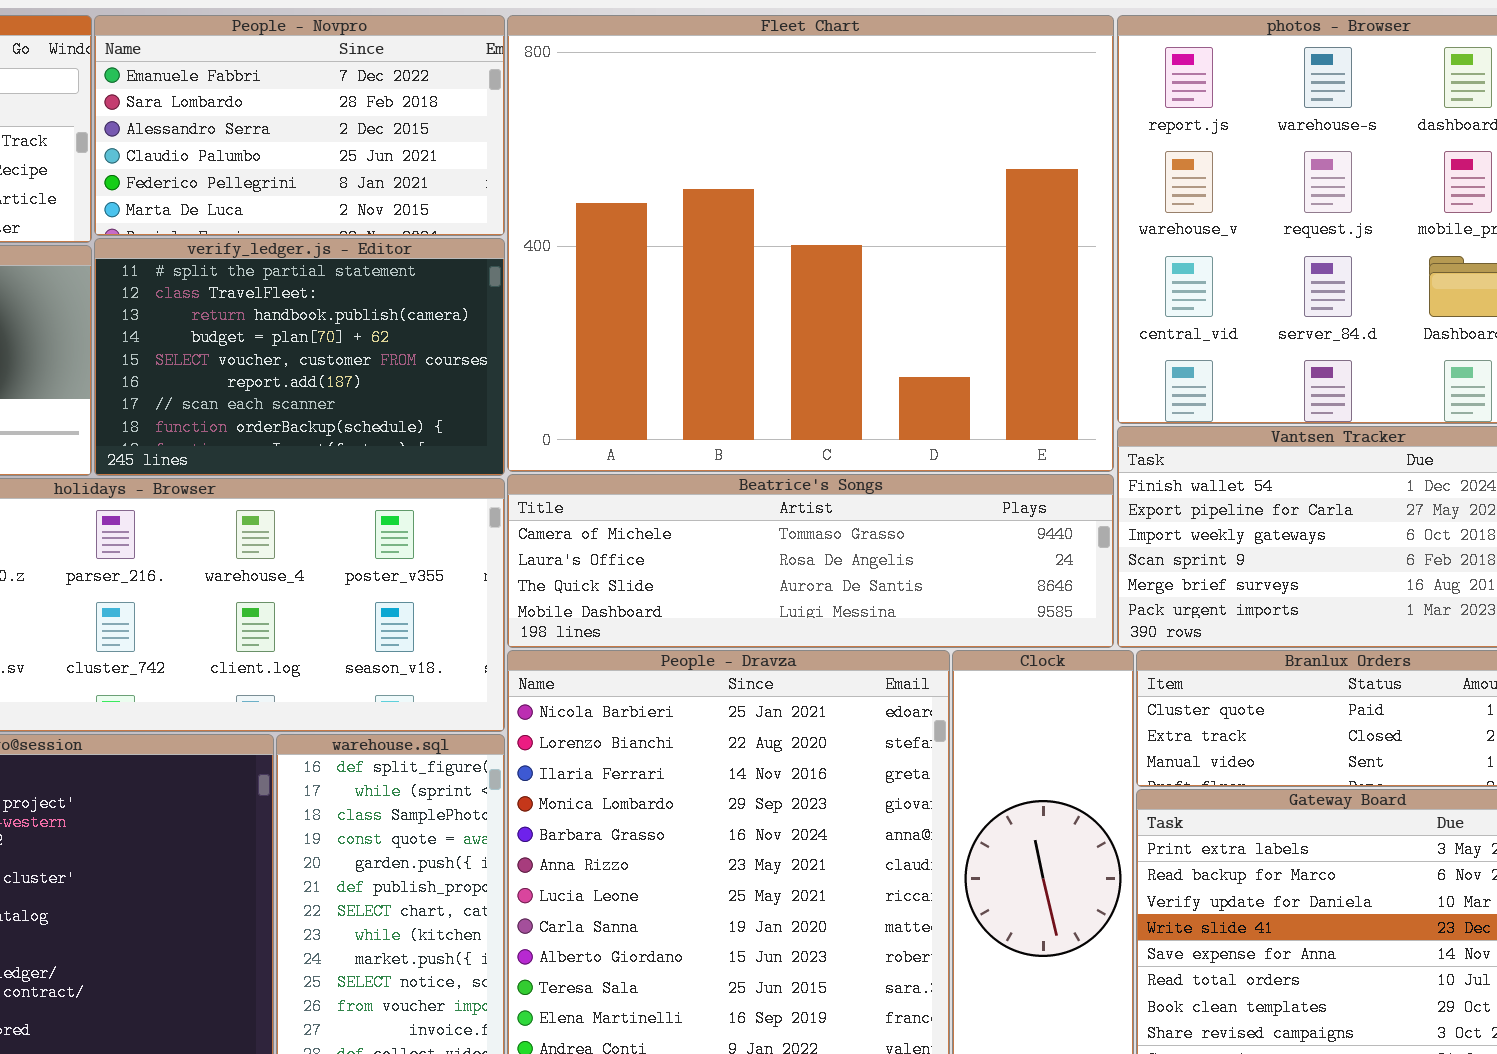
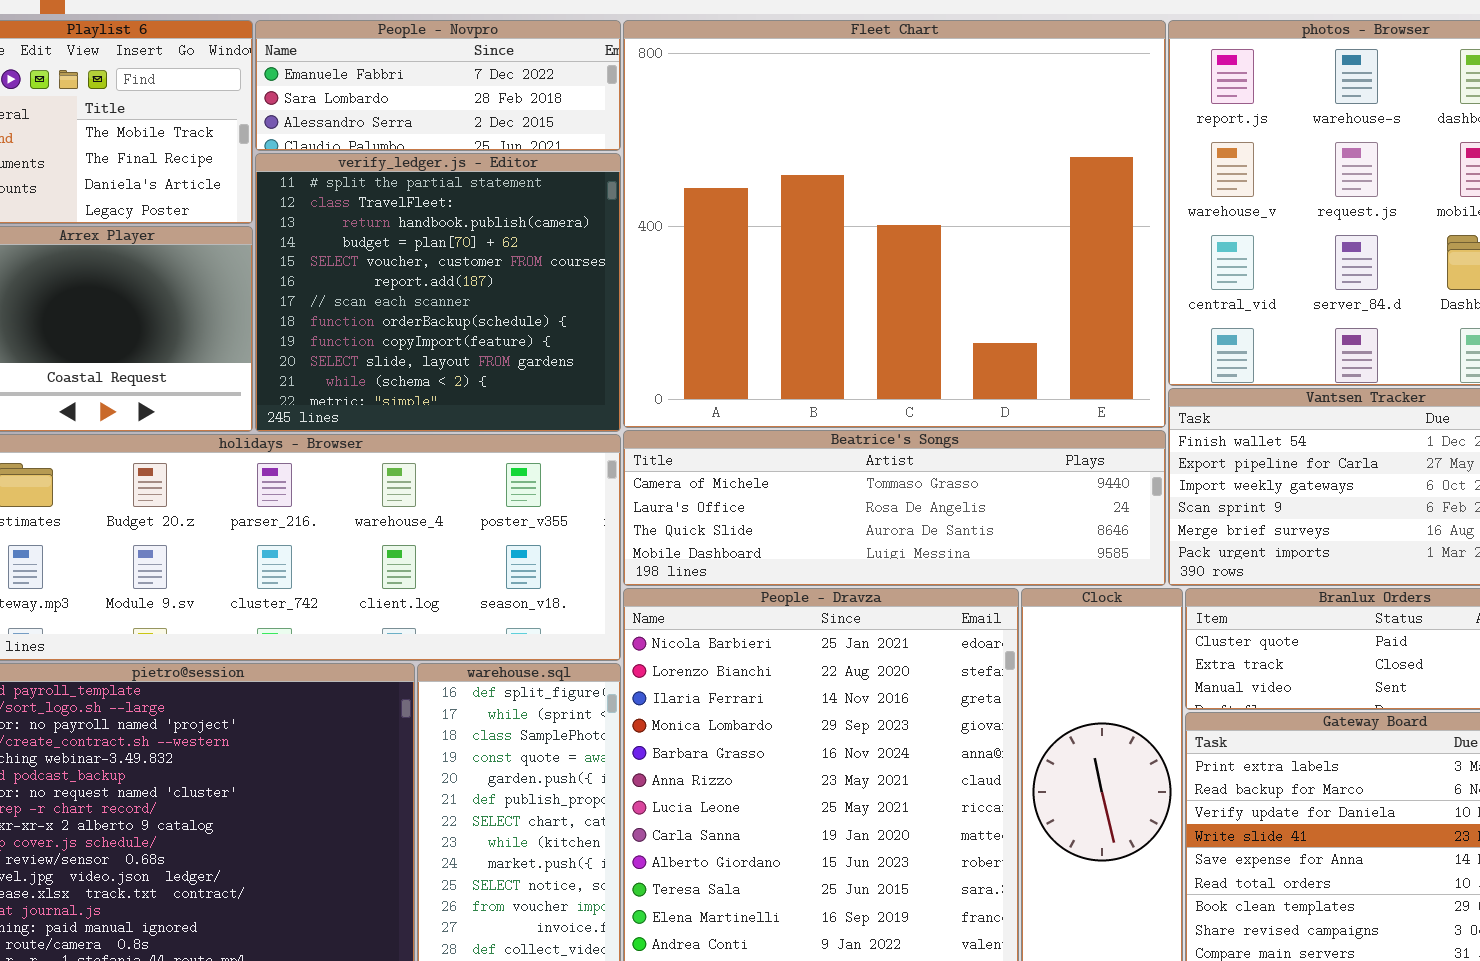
People - Novpro: [94,15,505,236] -> [255,20,621,151], resized
verify_ledger.js - Editor: [94,238,505,476] -> [255,153,621,432], resized

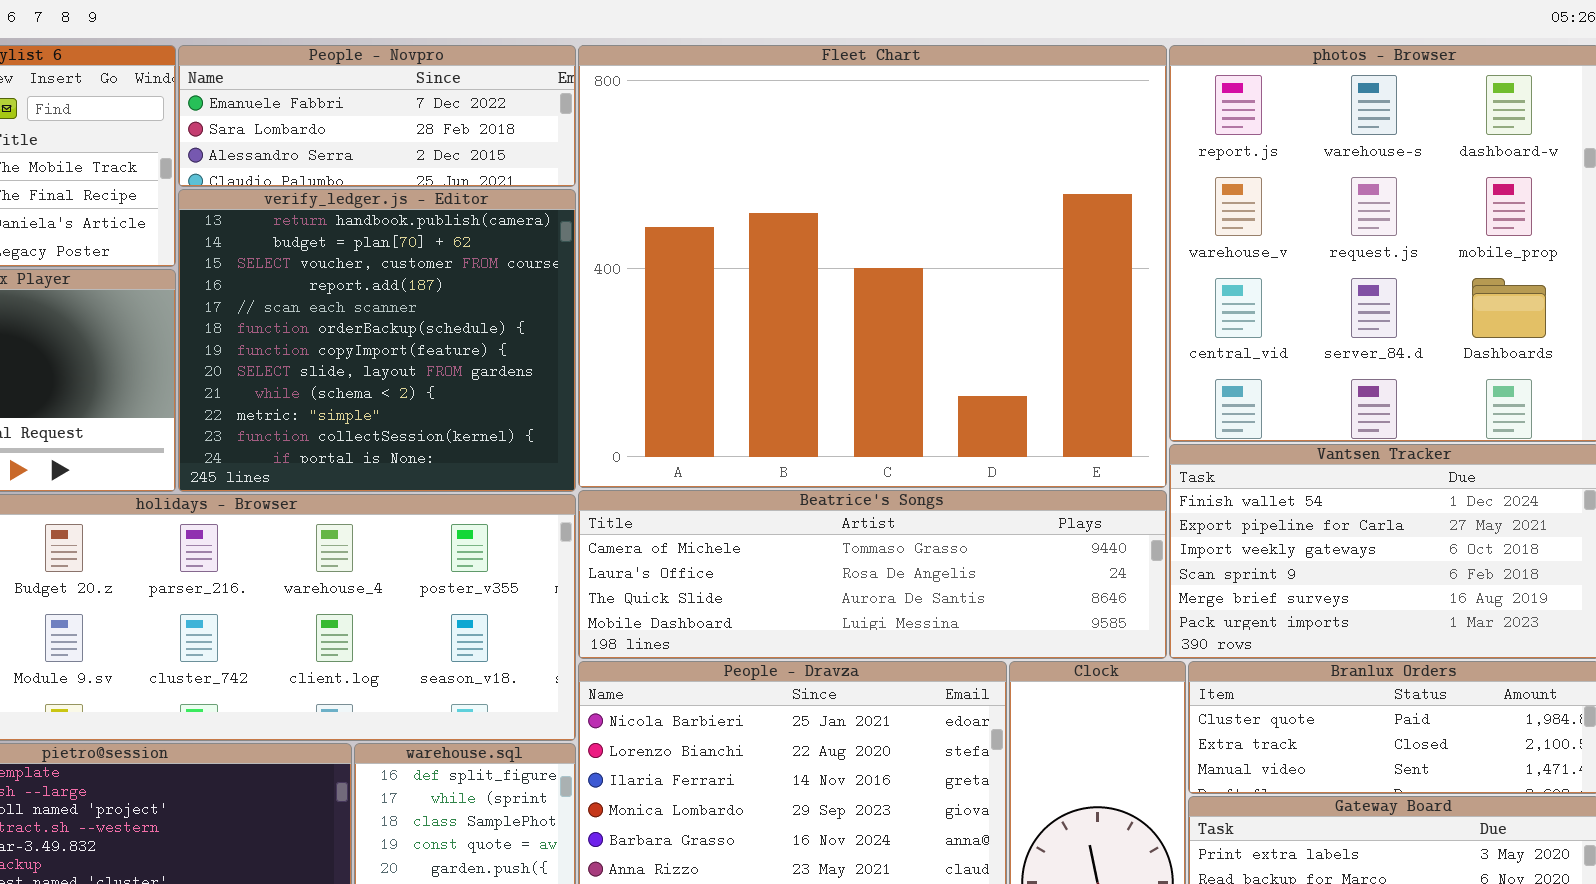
verify_ledger.js - Editor: [255,153,621,432] -> [178,189,576,492], scrolled down 2 rows

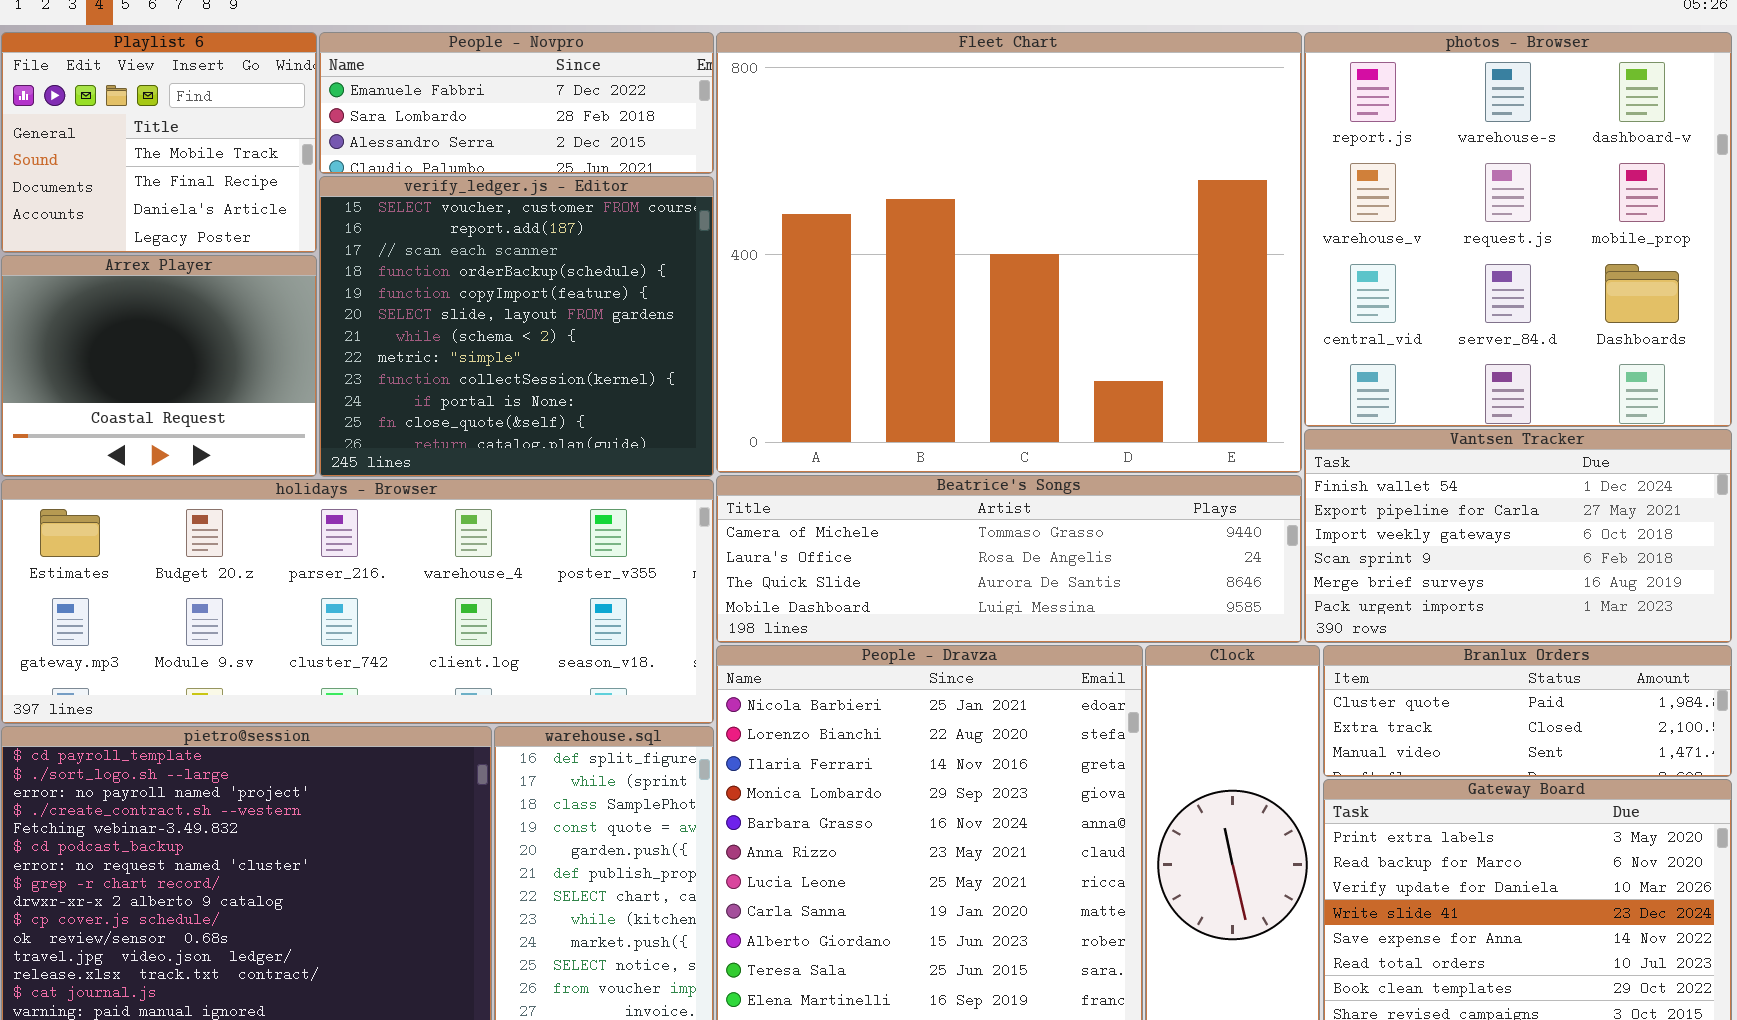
verify_ledger.js - Editor: [178,189,576,492] -> [319,176,714,477], scrolled down 2 rows

